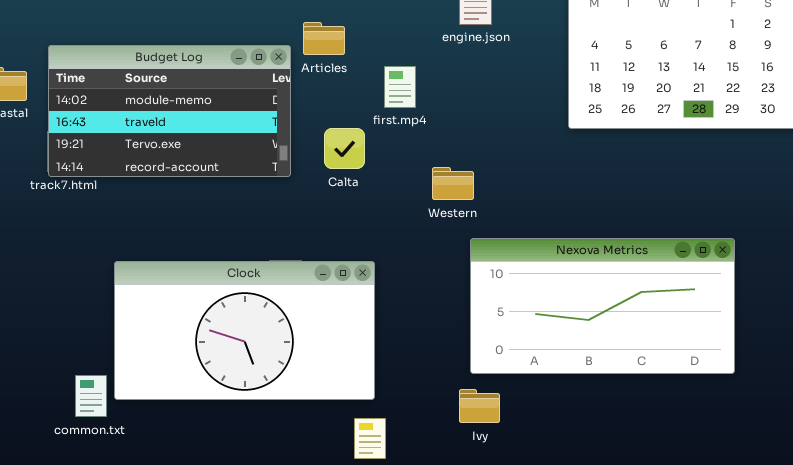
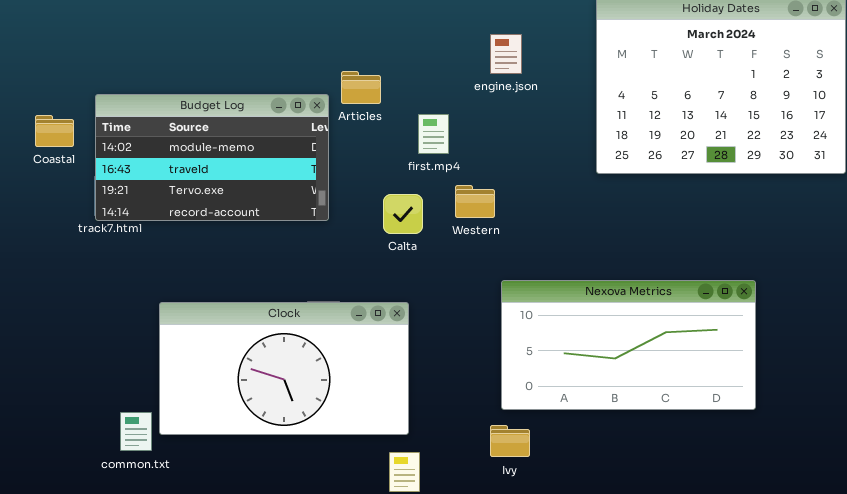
Calta: [324,128,365,169] -> [383,194,423,234], moved
Western: [432,167,474,200] -> [455,185,495,218], moved

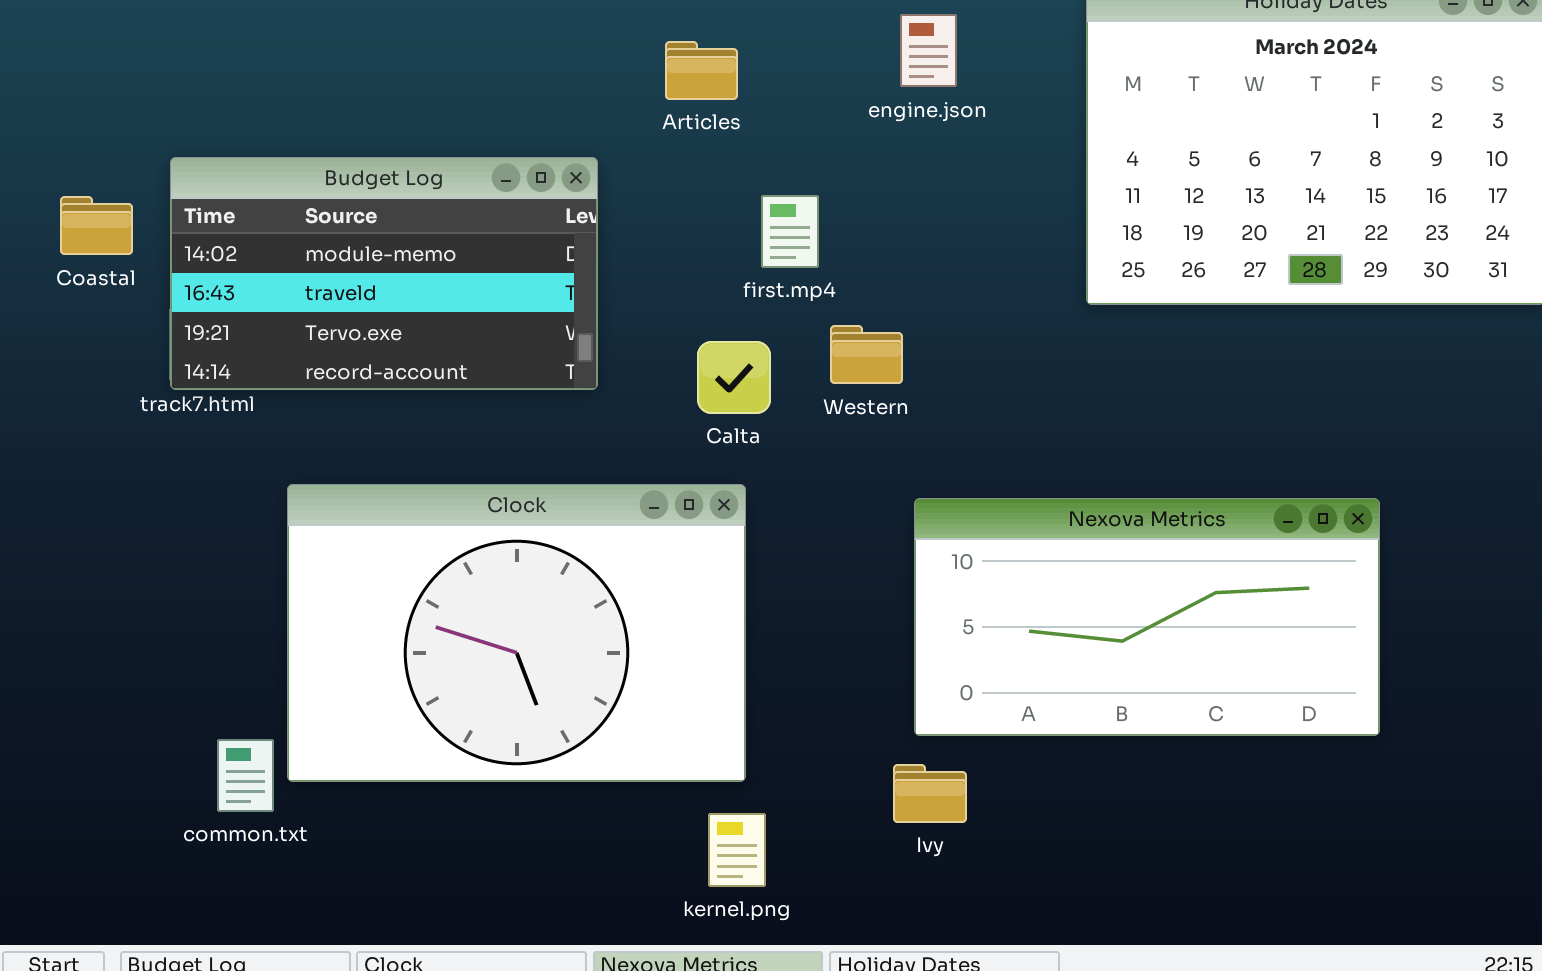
engine.json: [490,34,522,74] -> [900,14,957,87], moved
Articles: [341,71,381,104] -> [665,41,738,100], moved
Clock: [159,302,409,435] -> [287,484,746,782], resized

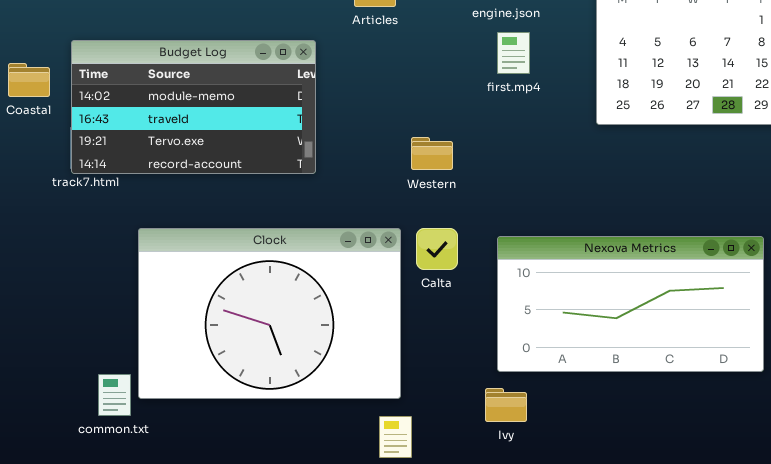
first.mp4: [761,195,819,268] -> [497,32,530,74], moved
Western: [830,325,903,384] -> [411,137,453,170], moved
Calta: [697,341,771,414] -> [416,228,458,270], moved

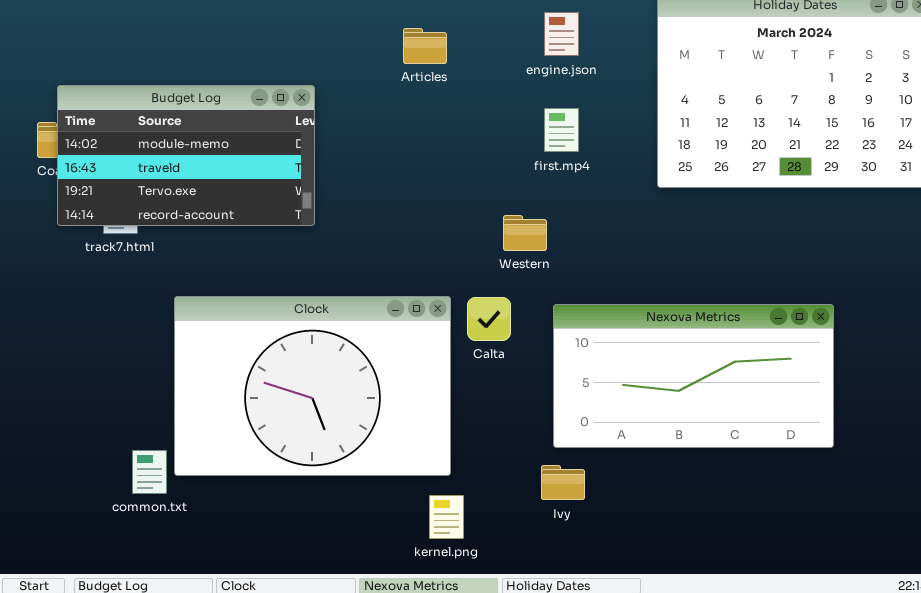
first.mp4: [497,32,530,74] -> [544,108,579,152], moved
Budget Log: [71,40,316,174] -> [57,85,315,226], moved
Western: [411,137,453,170] -> [503,215,547,251], moved

